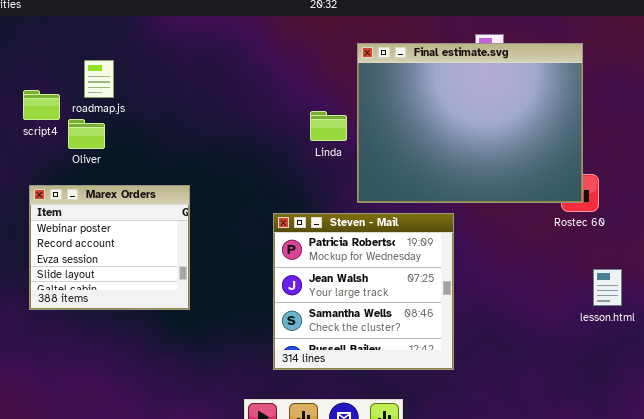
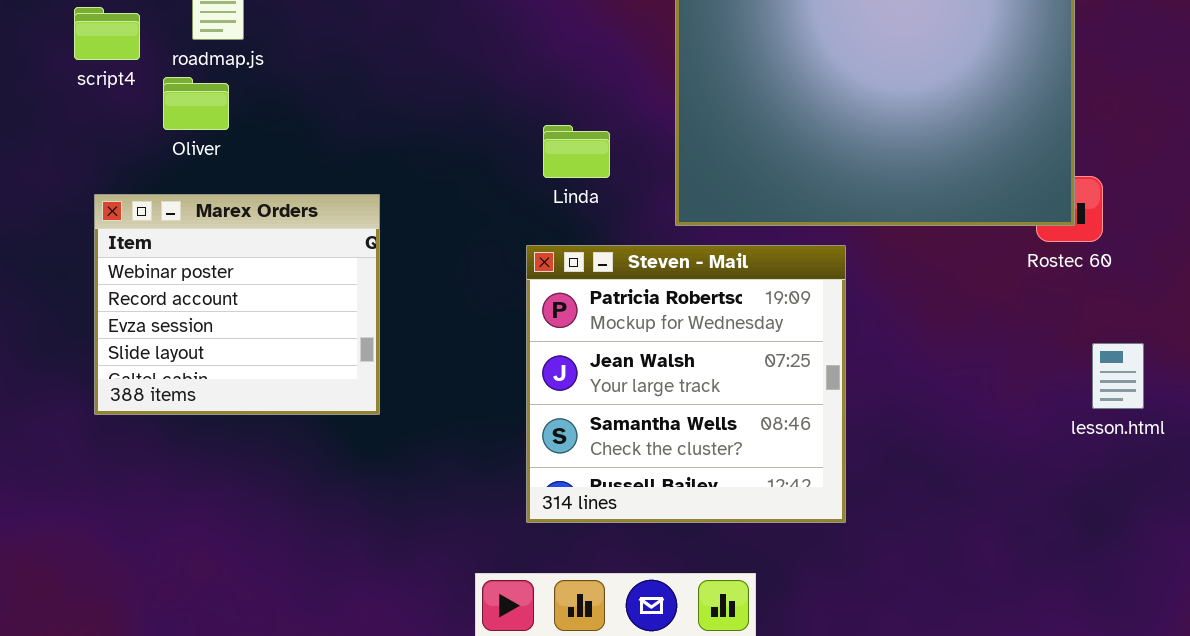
script4: [23,90,60,120] -> [74,7,140,60], moved
Linda: [310,111,347,141] -> [543,125,610,178], moved

